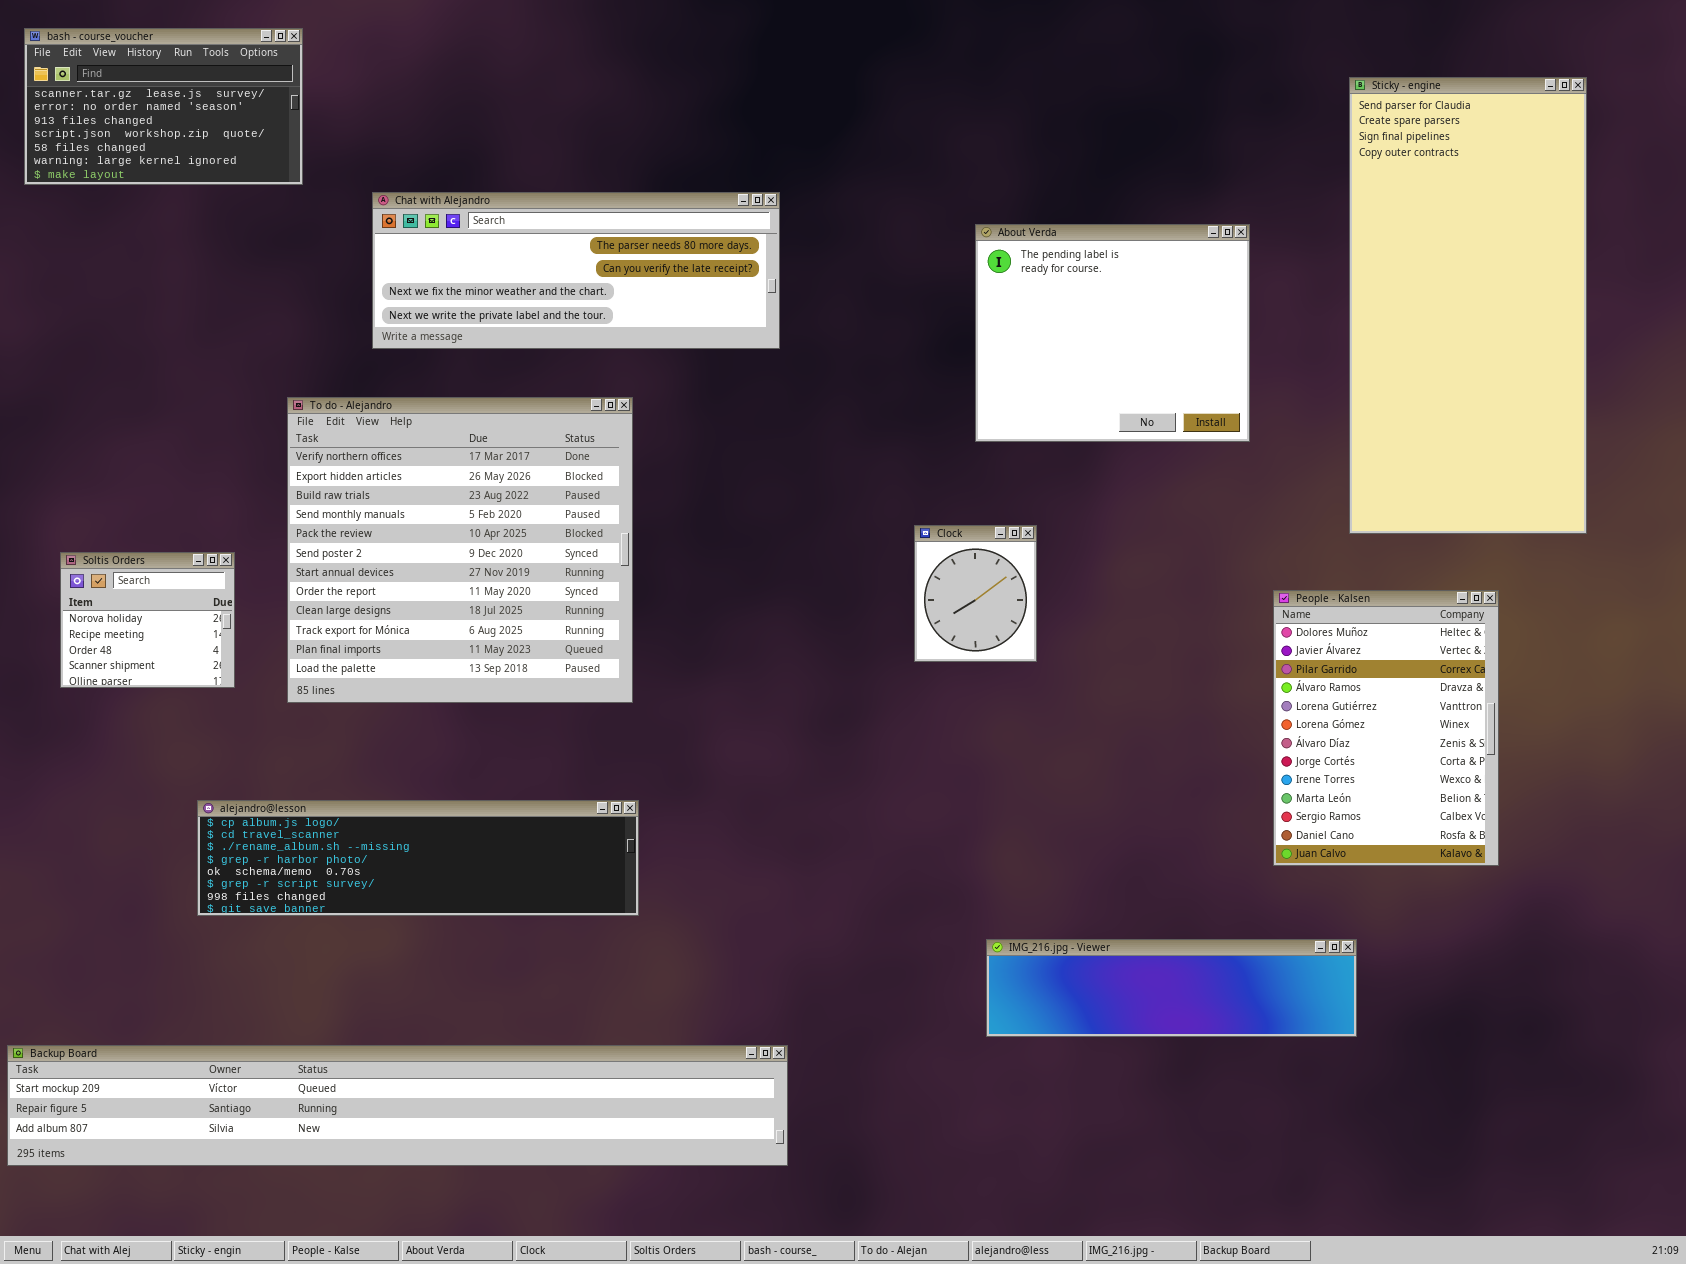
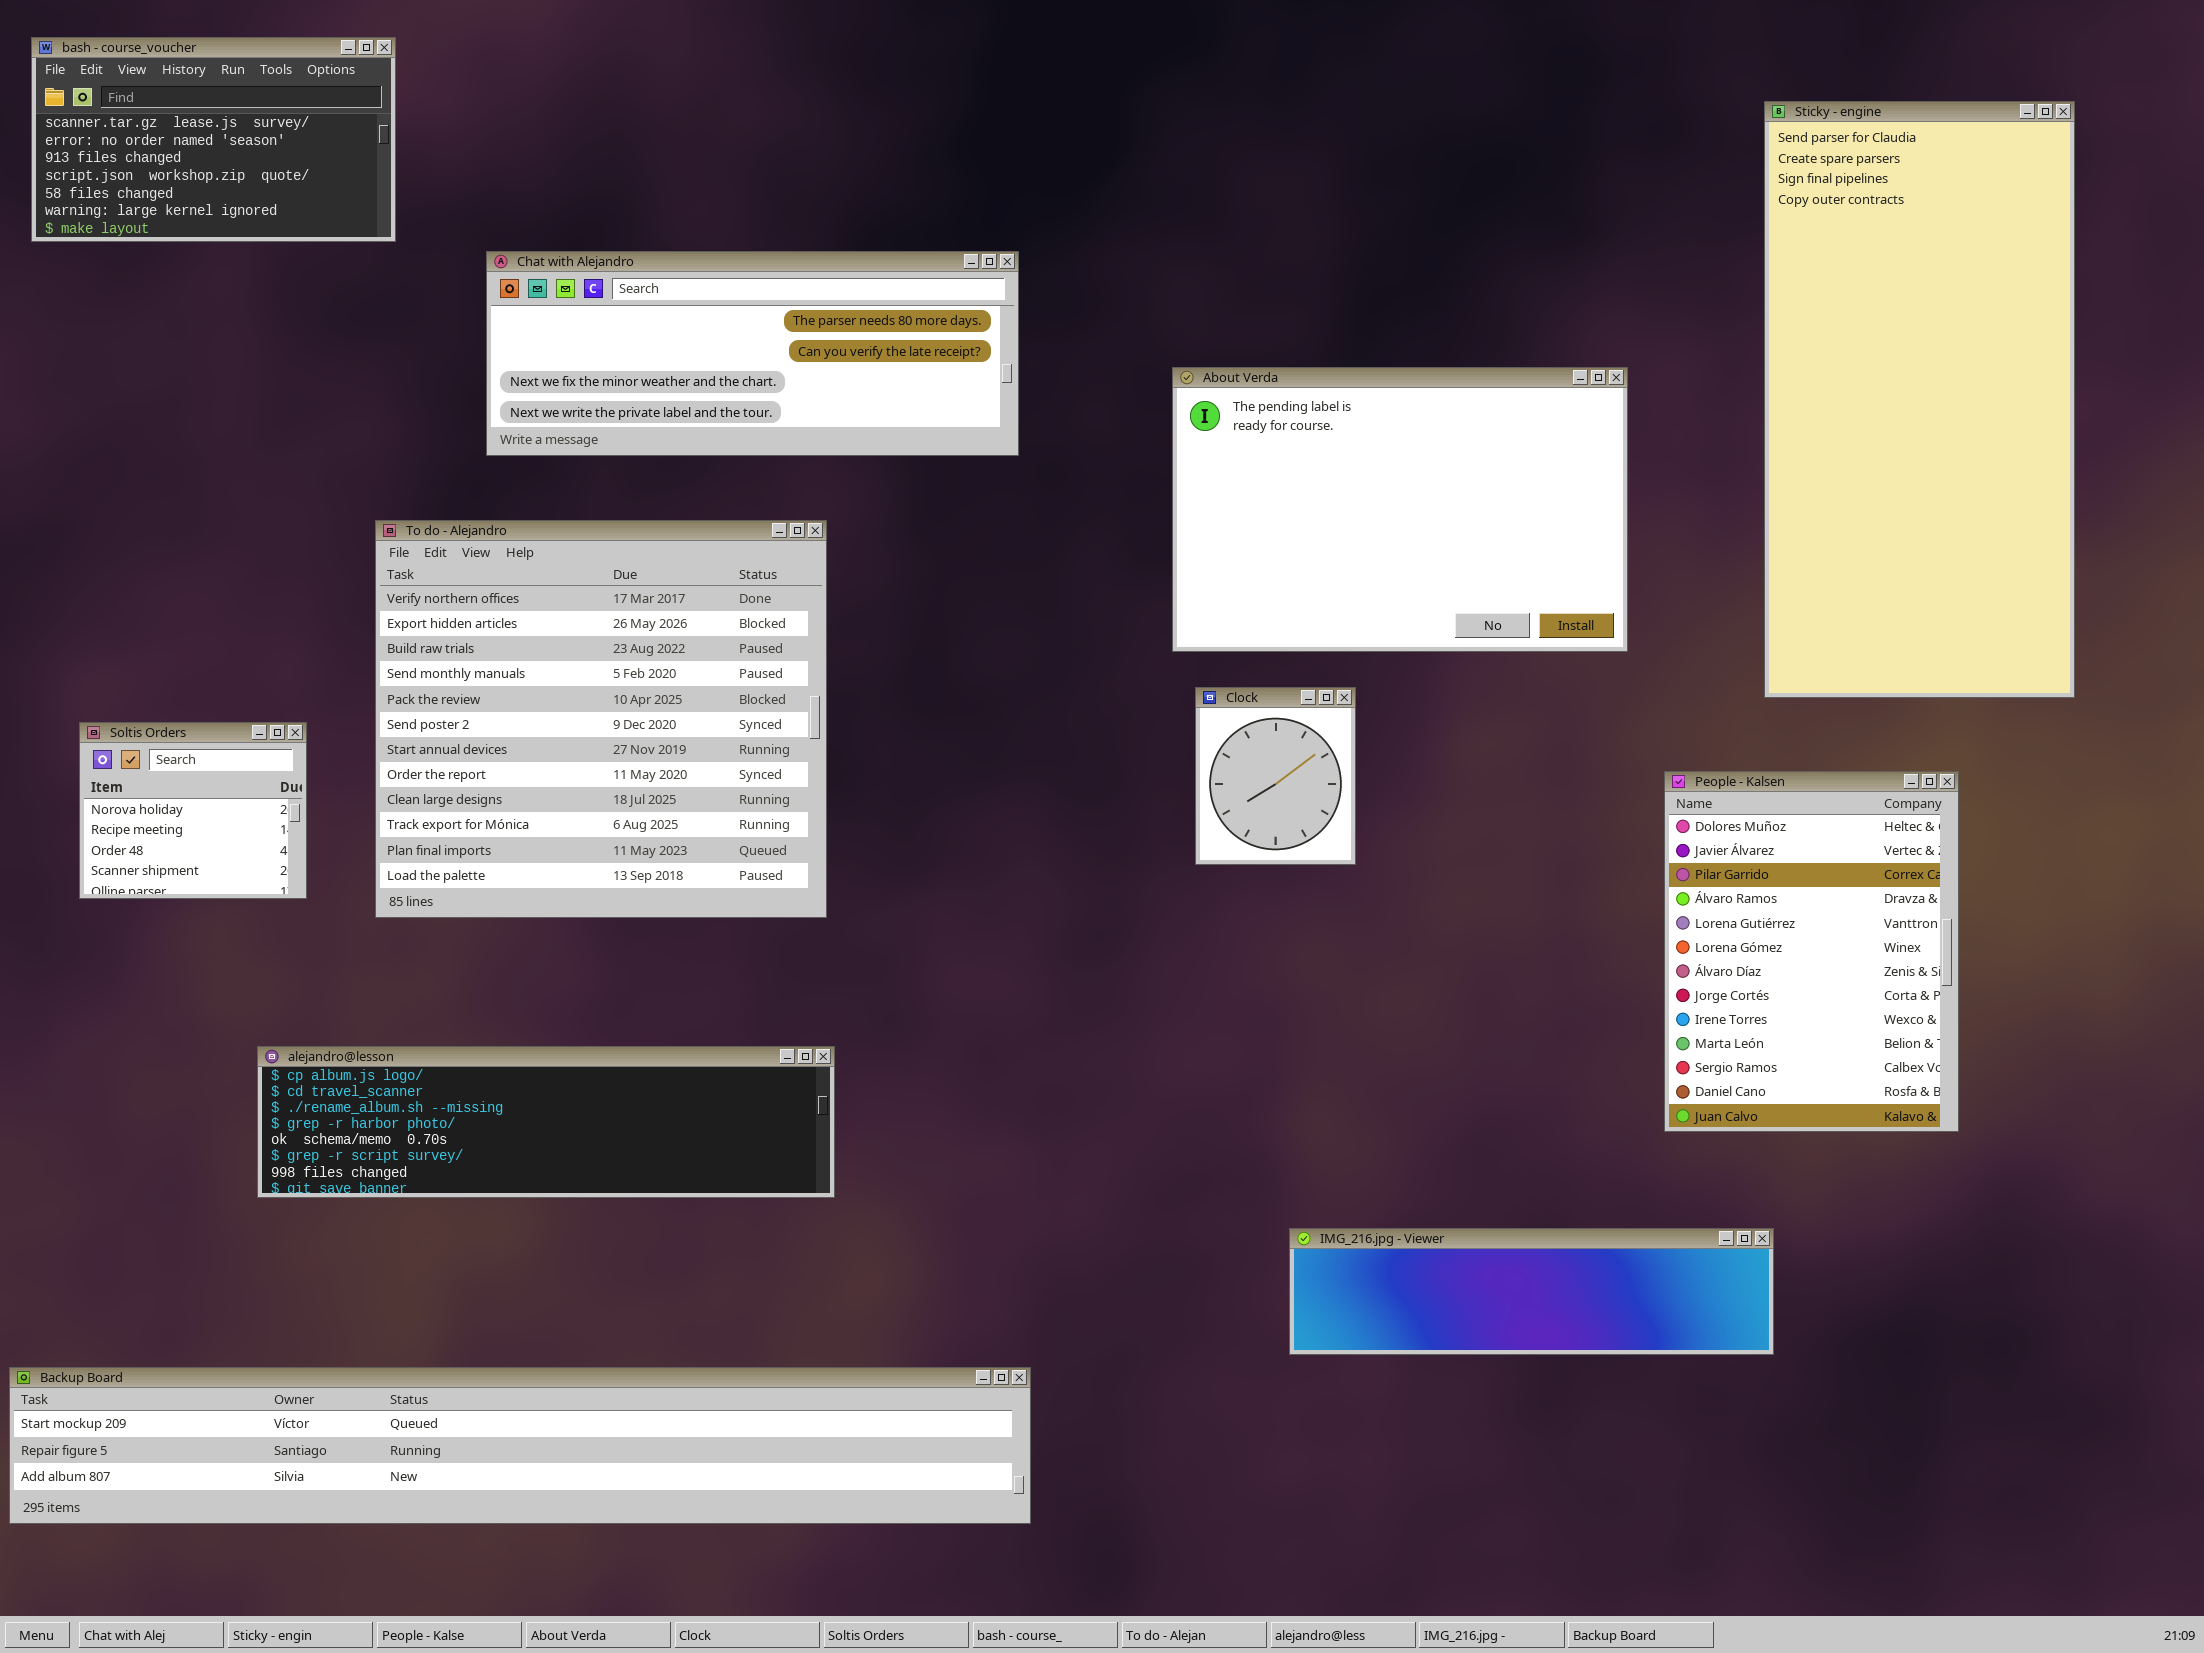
About Verda: [975,224,1250,442] -> [1172,367,1628,652], moved, resized

